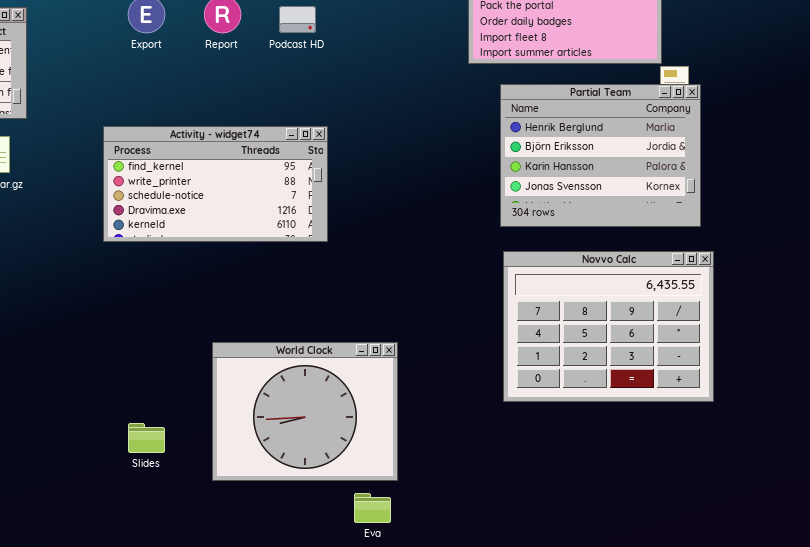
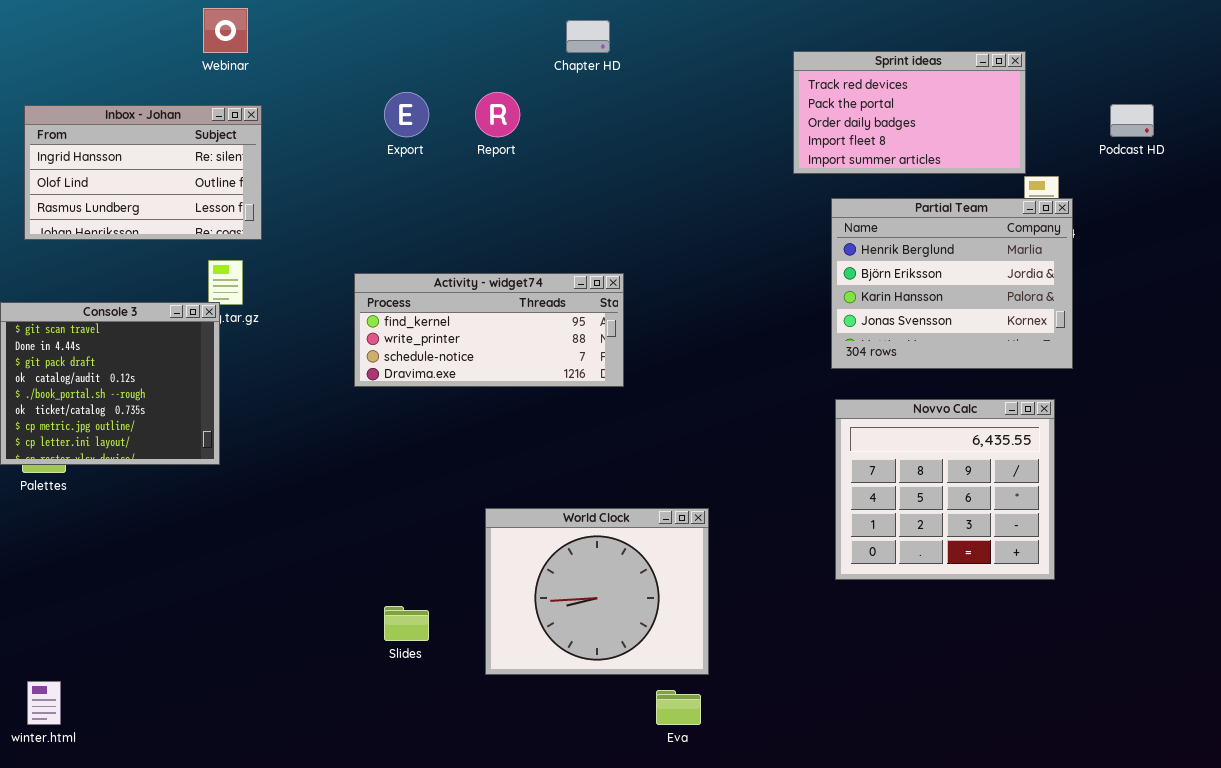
Podcast HD: [279,6,316,33] -> [1110,104,1154,137], moved
Activity - widget74: [103,126,328,242] -> [354,273,624,387], resized
Novvo Calc: [503,251,714,402] -> [835,399,1055,580], resized

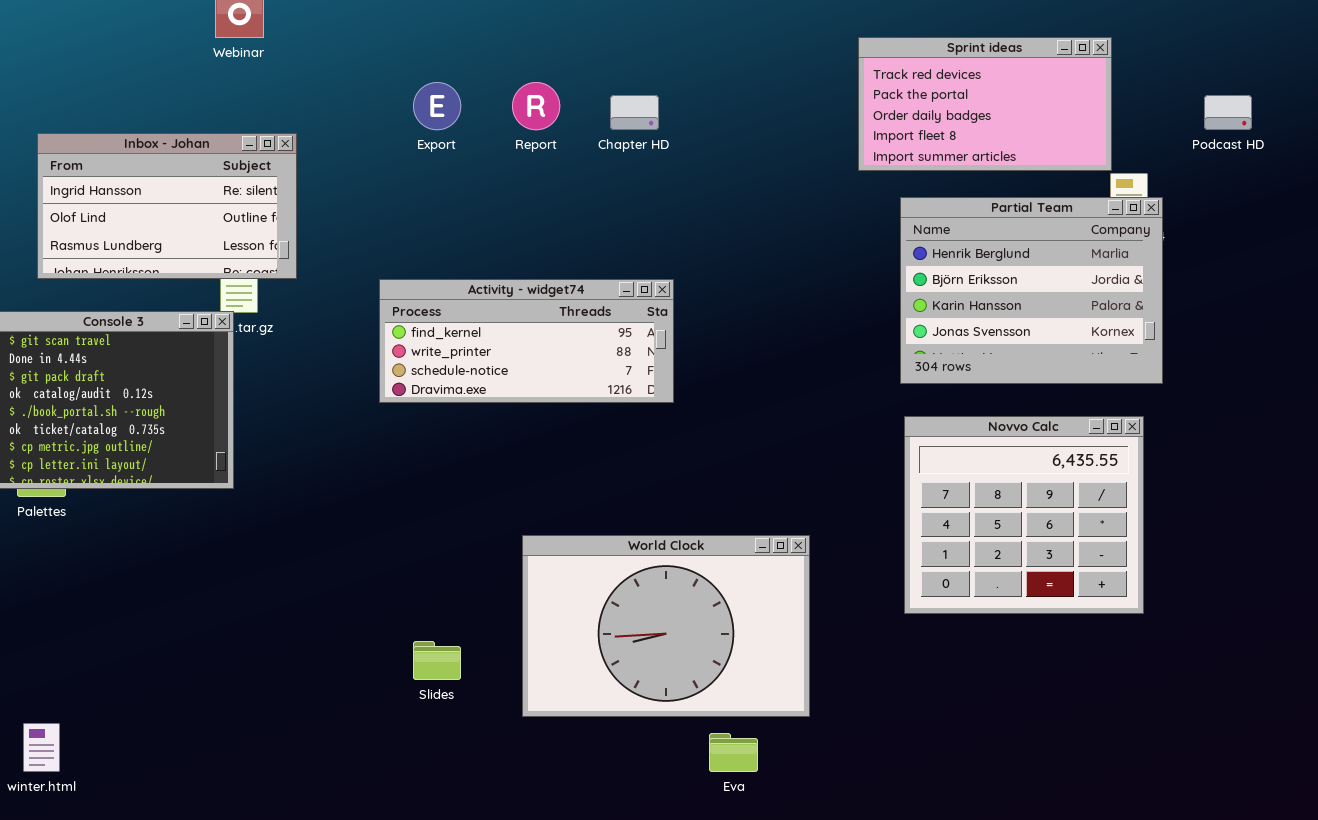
Chapter HD: [566,20,610,53] -> [610,95,659,130], moved
Inbox - Johan: [24,105,262,240] -> [37,133,297,279], moved
World Clock: [485,508,709,675] -> [522,535,810,717], resized

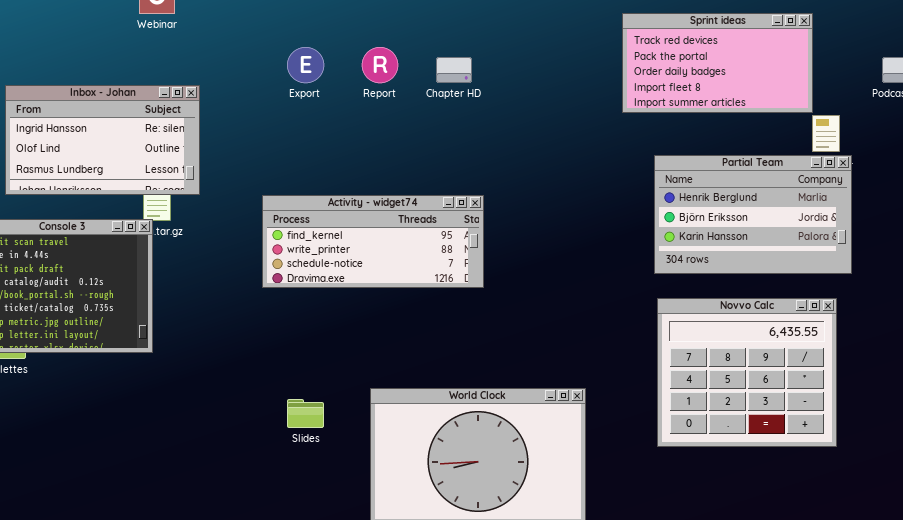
Partial Team: [900,197,1163,384] -> [654,155,852,274], resized
Slides: [413,641,461,680] -> [287,399,324,428], moved

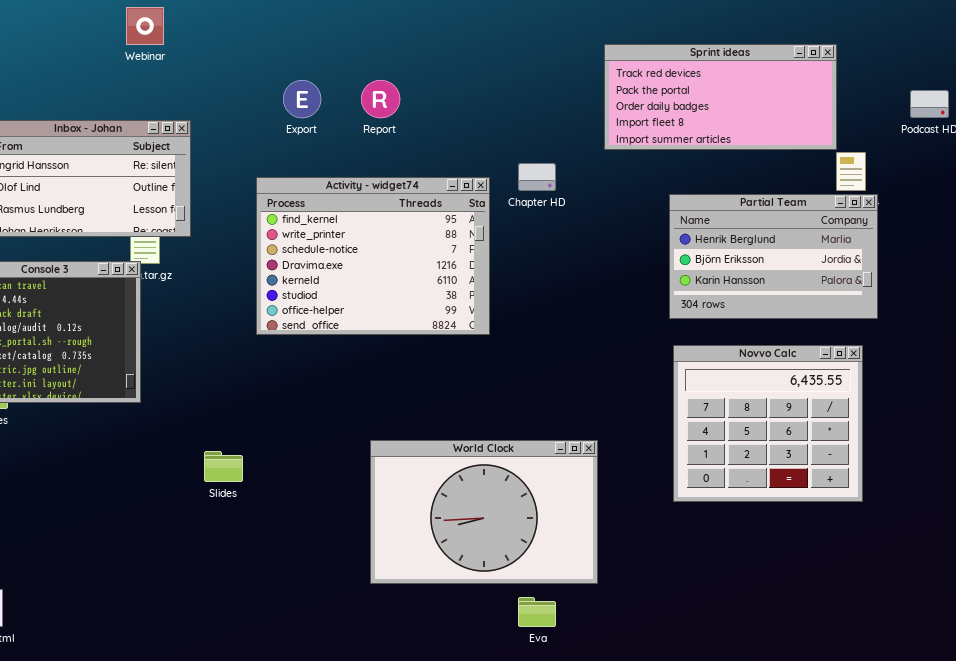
Sprint ideas: [622,13,813,113] -> [604,44,837,150], resized
Chapter HD: [436,57,472,83] -> [518,163,556,191], moved
Activity - widget74: [262,195,484,288] -> [256,177,490,335], resized
Slides: [287,399,324,428] -> [204,451,243,482], moved

